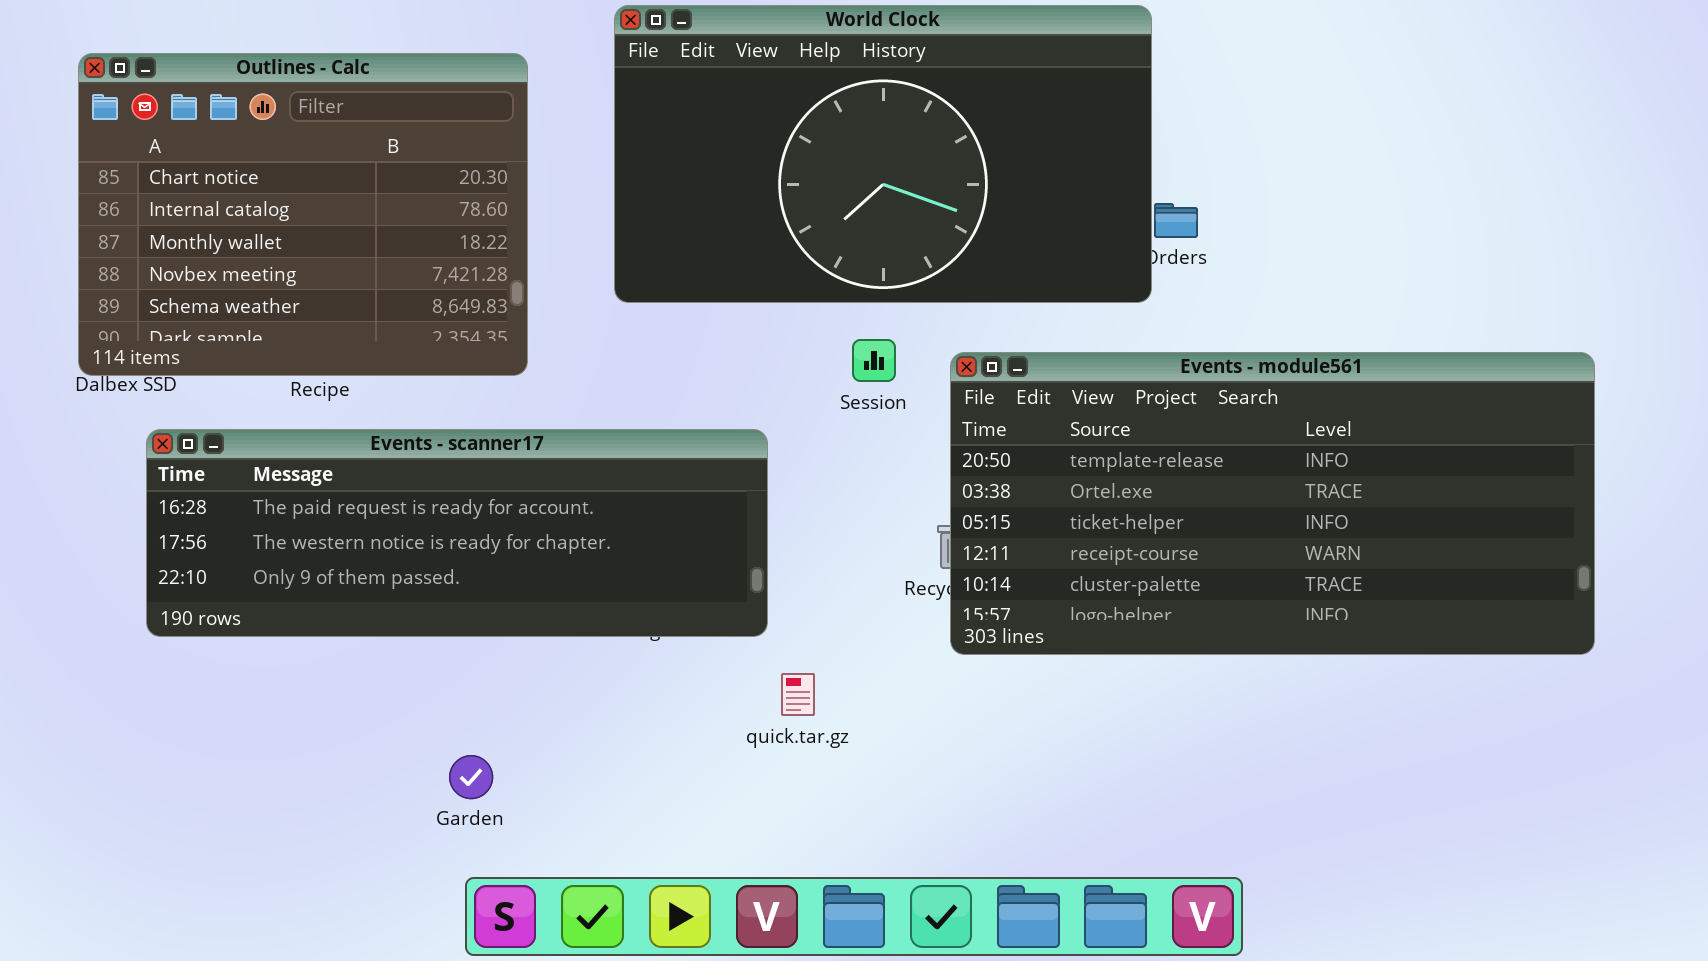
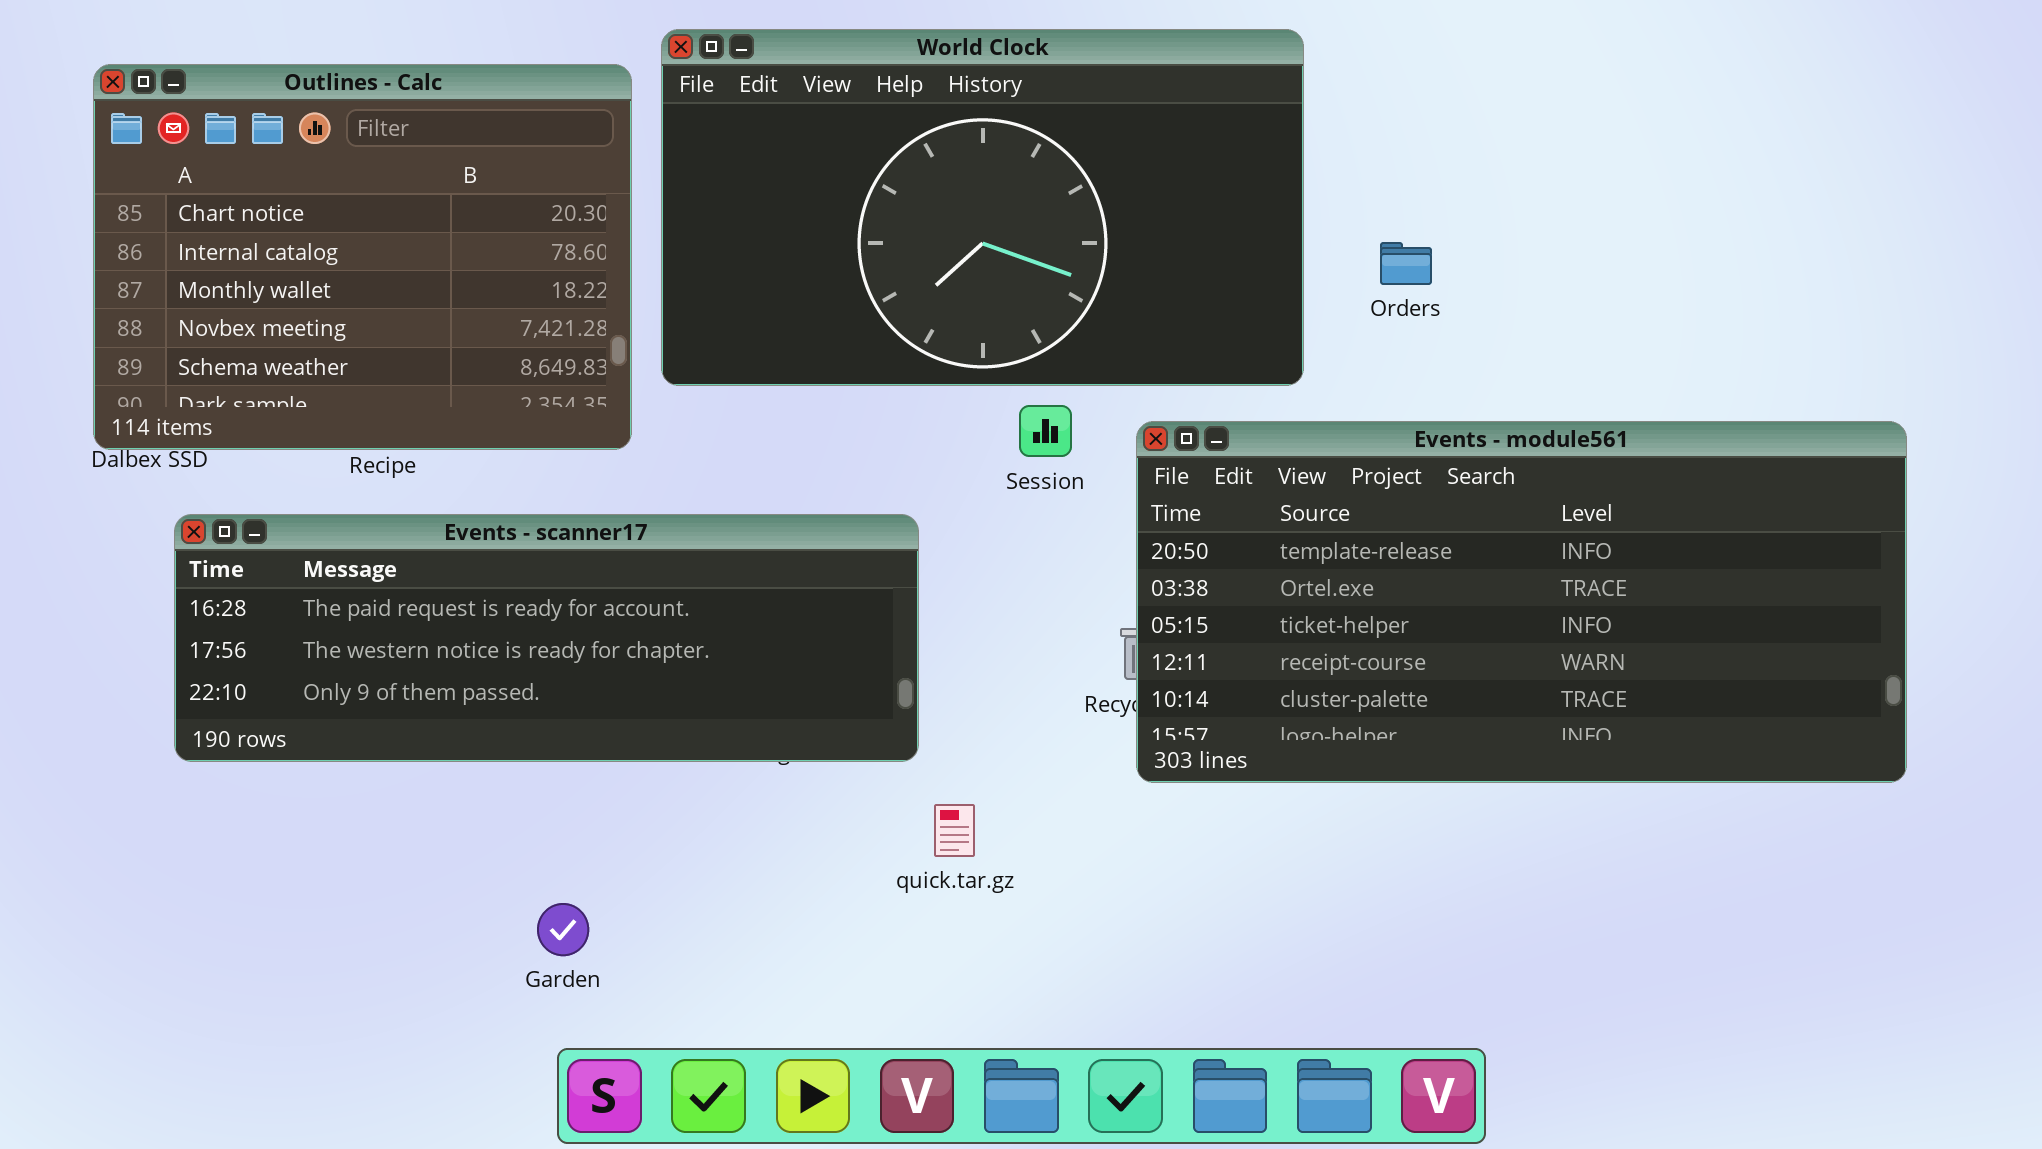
World Clock: [614,5,1152,303] -> [661,29,1304,386], moved

